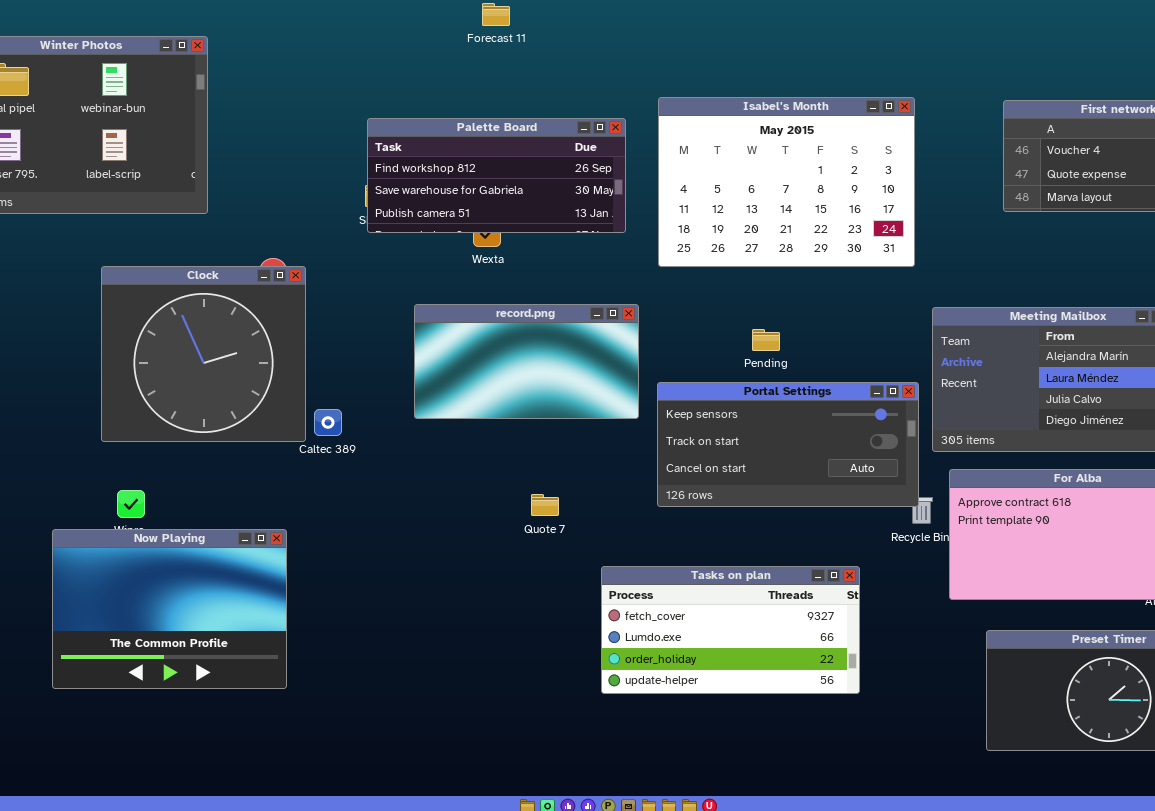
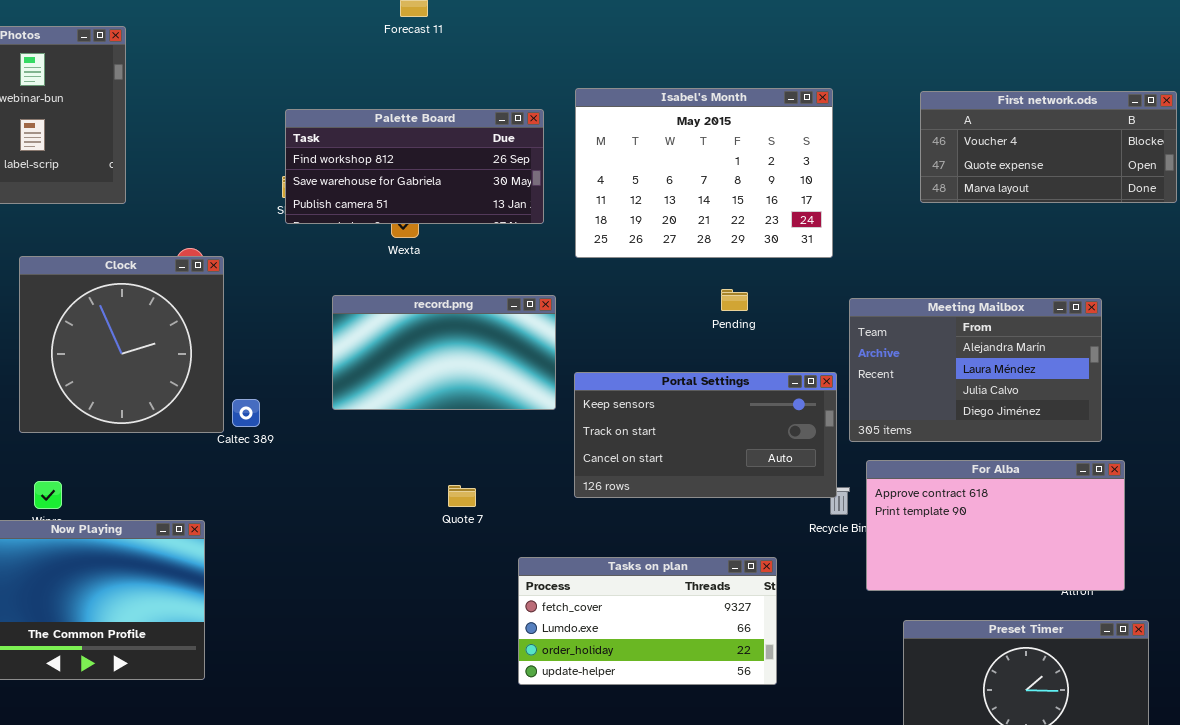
Pending: [752,329,780,351] -> [721,289,748,311], moved

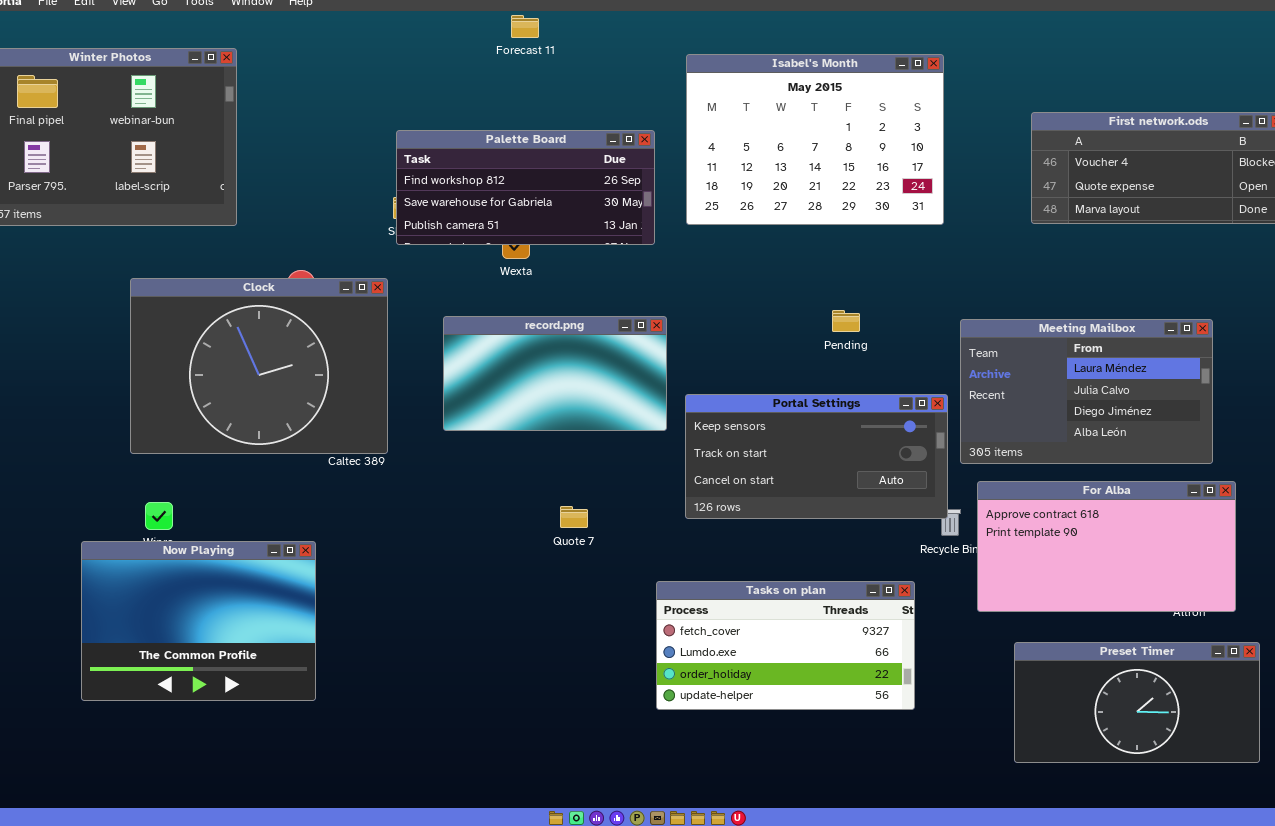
Isabel's Month: [575,88,833,258] -> [686,54,944,225], moved
Clock: [19,256,224,433] -> [130,278,388,454], resized
Meeting Mailbox: [849,298,1102,442] -> [960,319,1213,464], scrolled down 1 row
Tasks on plan: [518,557,777,685] -> [656,581,915,710], moved

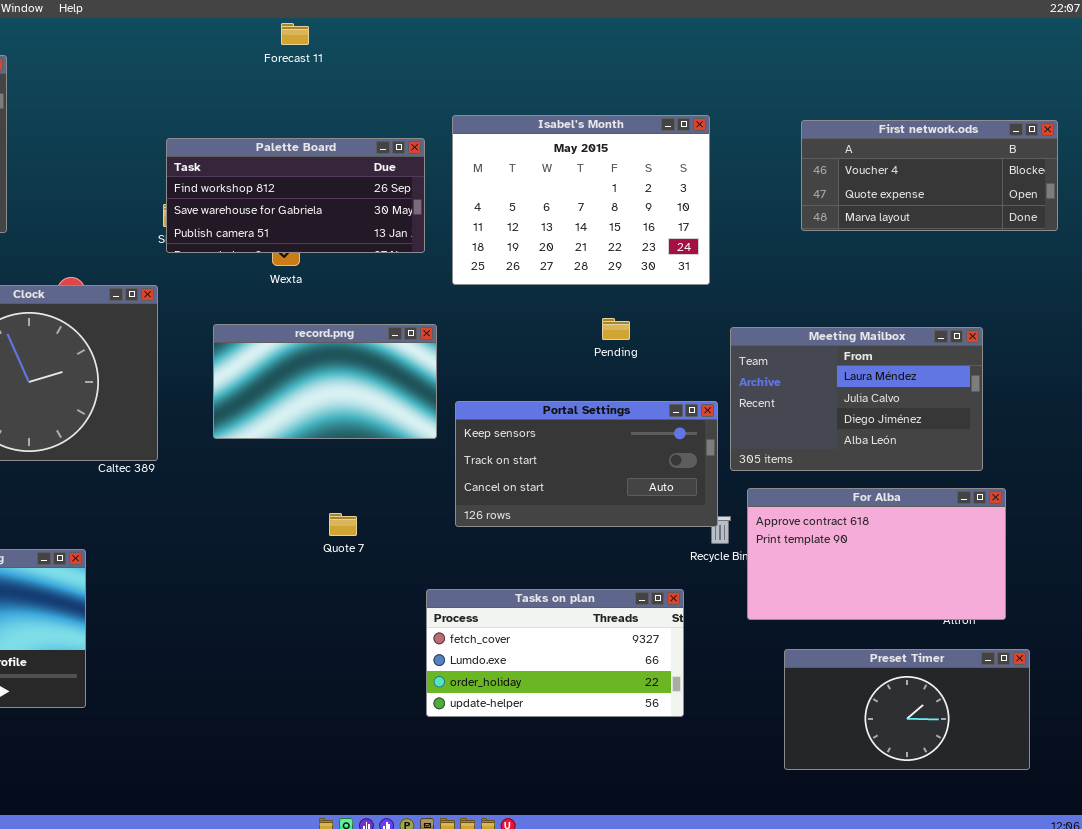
Isabel's Month: [686,54,944,225] -> [452,115,710,285], moved

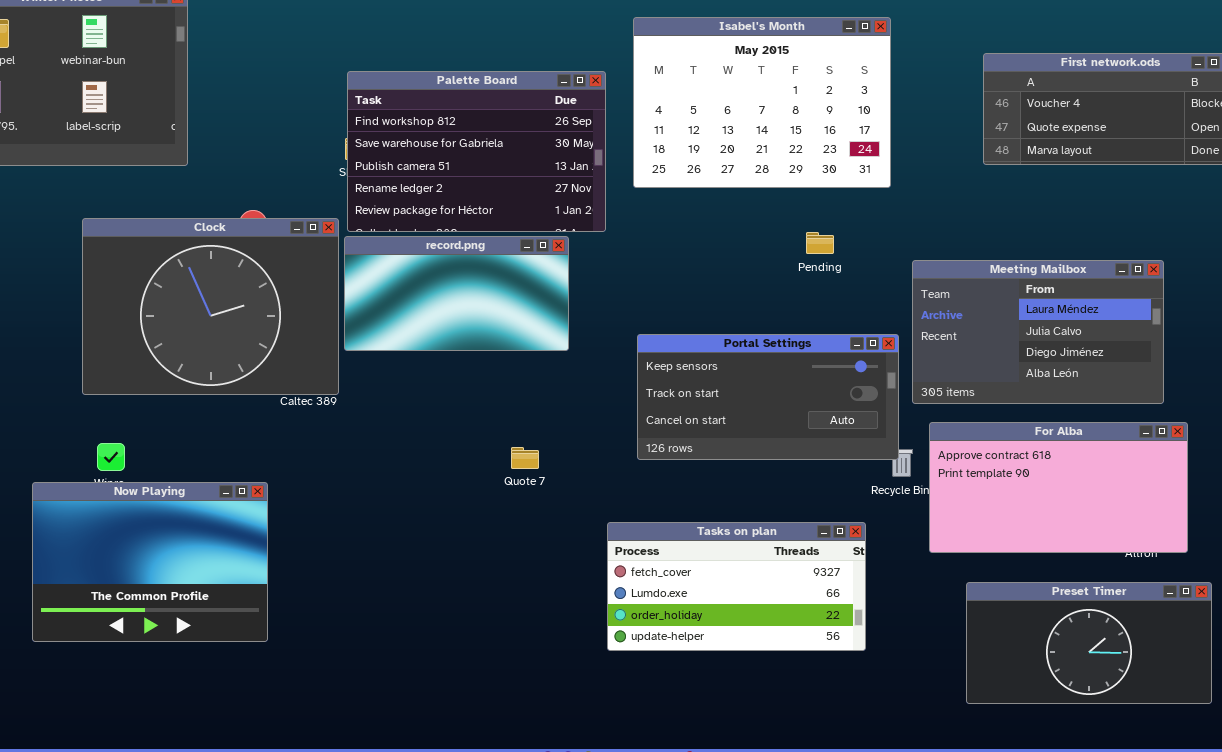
Isabel's Month: [452,115,710,285] -> [633,17,891,188], moved
Palette Board: [166,138,425,253] -> [347,71,606,232], resized
Pending: [602,318,630,340] -> [806,232,834,254], moved
record.png: [213,324,437,439] -> [344,236,569,351], moved

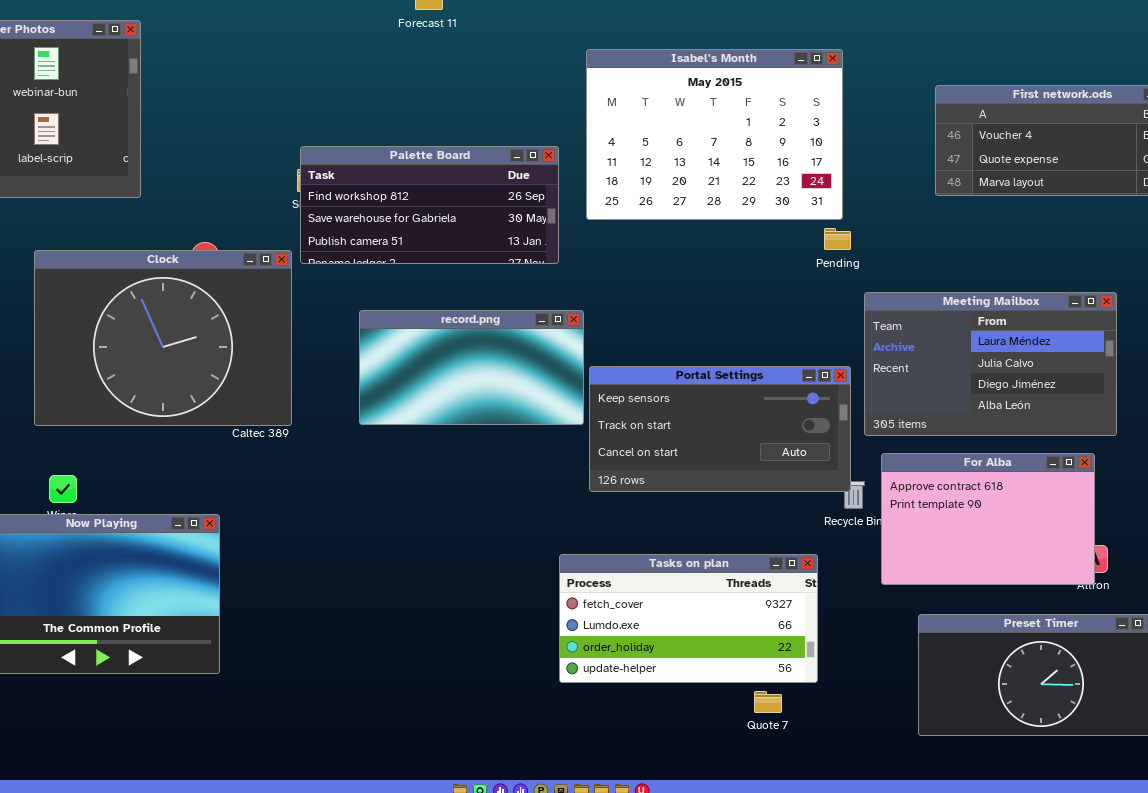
Palette Board: [347,71,606,232] -> [300,146,559,264], resized
Pending: [806,232,834,254] -> [824,228,851,250], moved
record.png: [344,236,569,351] -> [359,310,584,425], moved
For Alba: [929,422,1188,553] -> [881,453,1095,585], resized
Quote 7: [511,447,539,469] -> [754,691,782,713], moved

